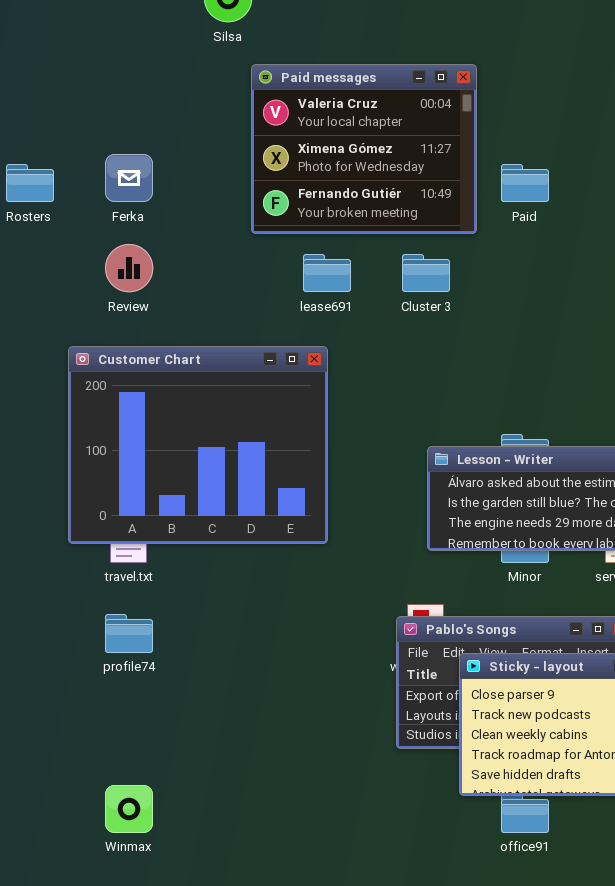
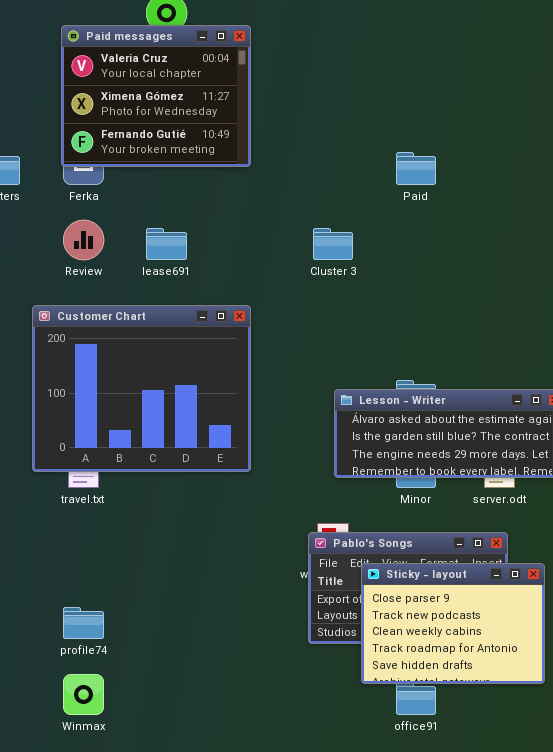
Paid messages: [251,64,477,234] -> [61,25,251,167], moved
lease691: [303,254,351,292] -> [146,228,187,260], moved
profile74: [105,614,153,653] -> [63,607,104,639], moved

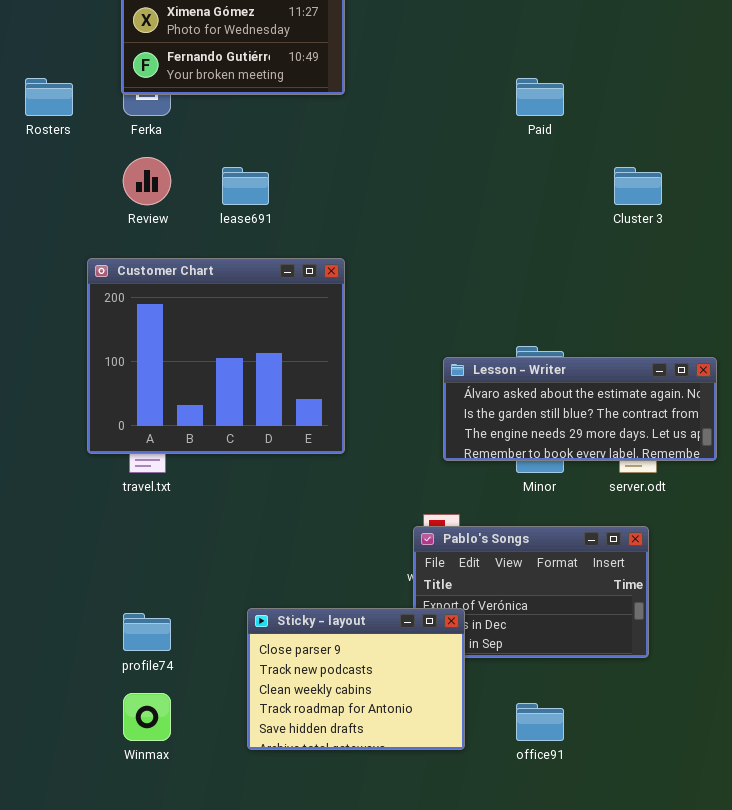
Cluster 3: [313,228,353,260] -> [614,167,662,205], moved
Sticky - layout: [361,563,545,684] -> [247,608,465,750], moved

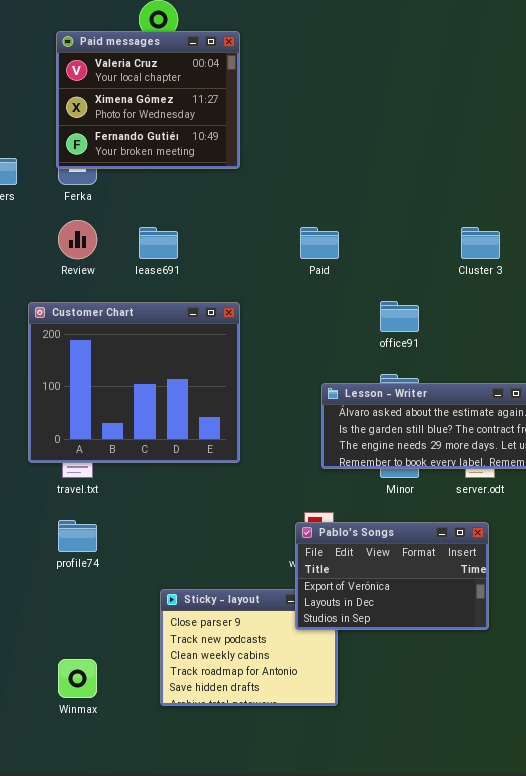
Paid: [516,78,564,116] -> [300,227,339,259], moved
Pablo's Songs: [413,526,649,658] -> [295,522,489,630], raised
profile74: [123,613,171,651] -> [58,520,97,552], moved
office91: [516,703,564,741] -> [380,301,419,332], moved

